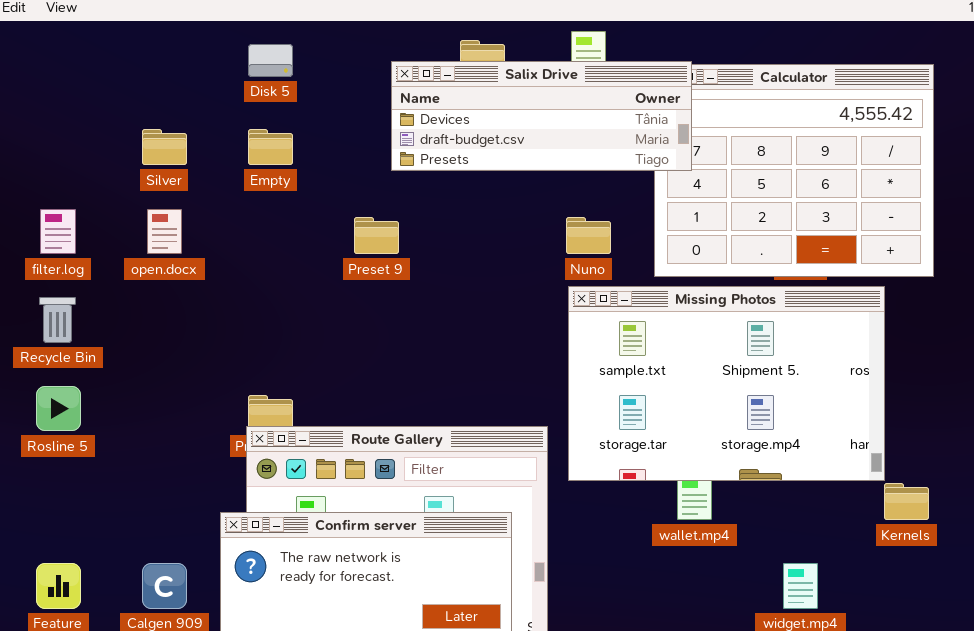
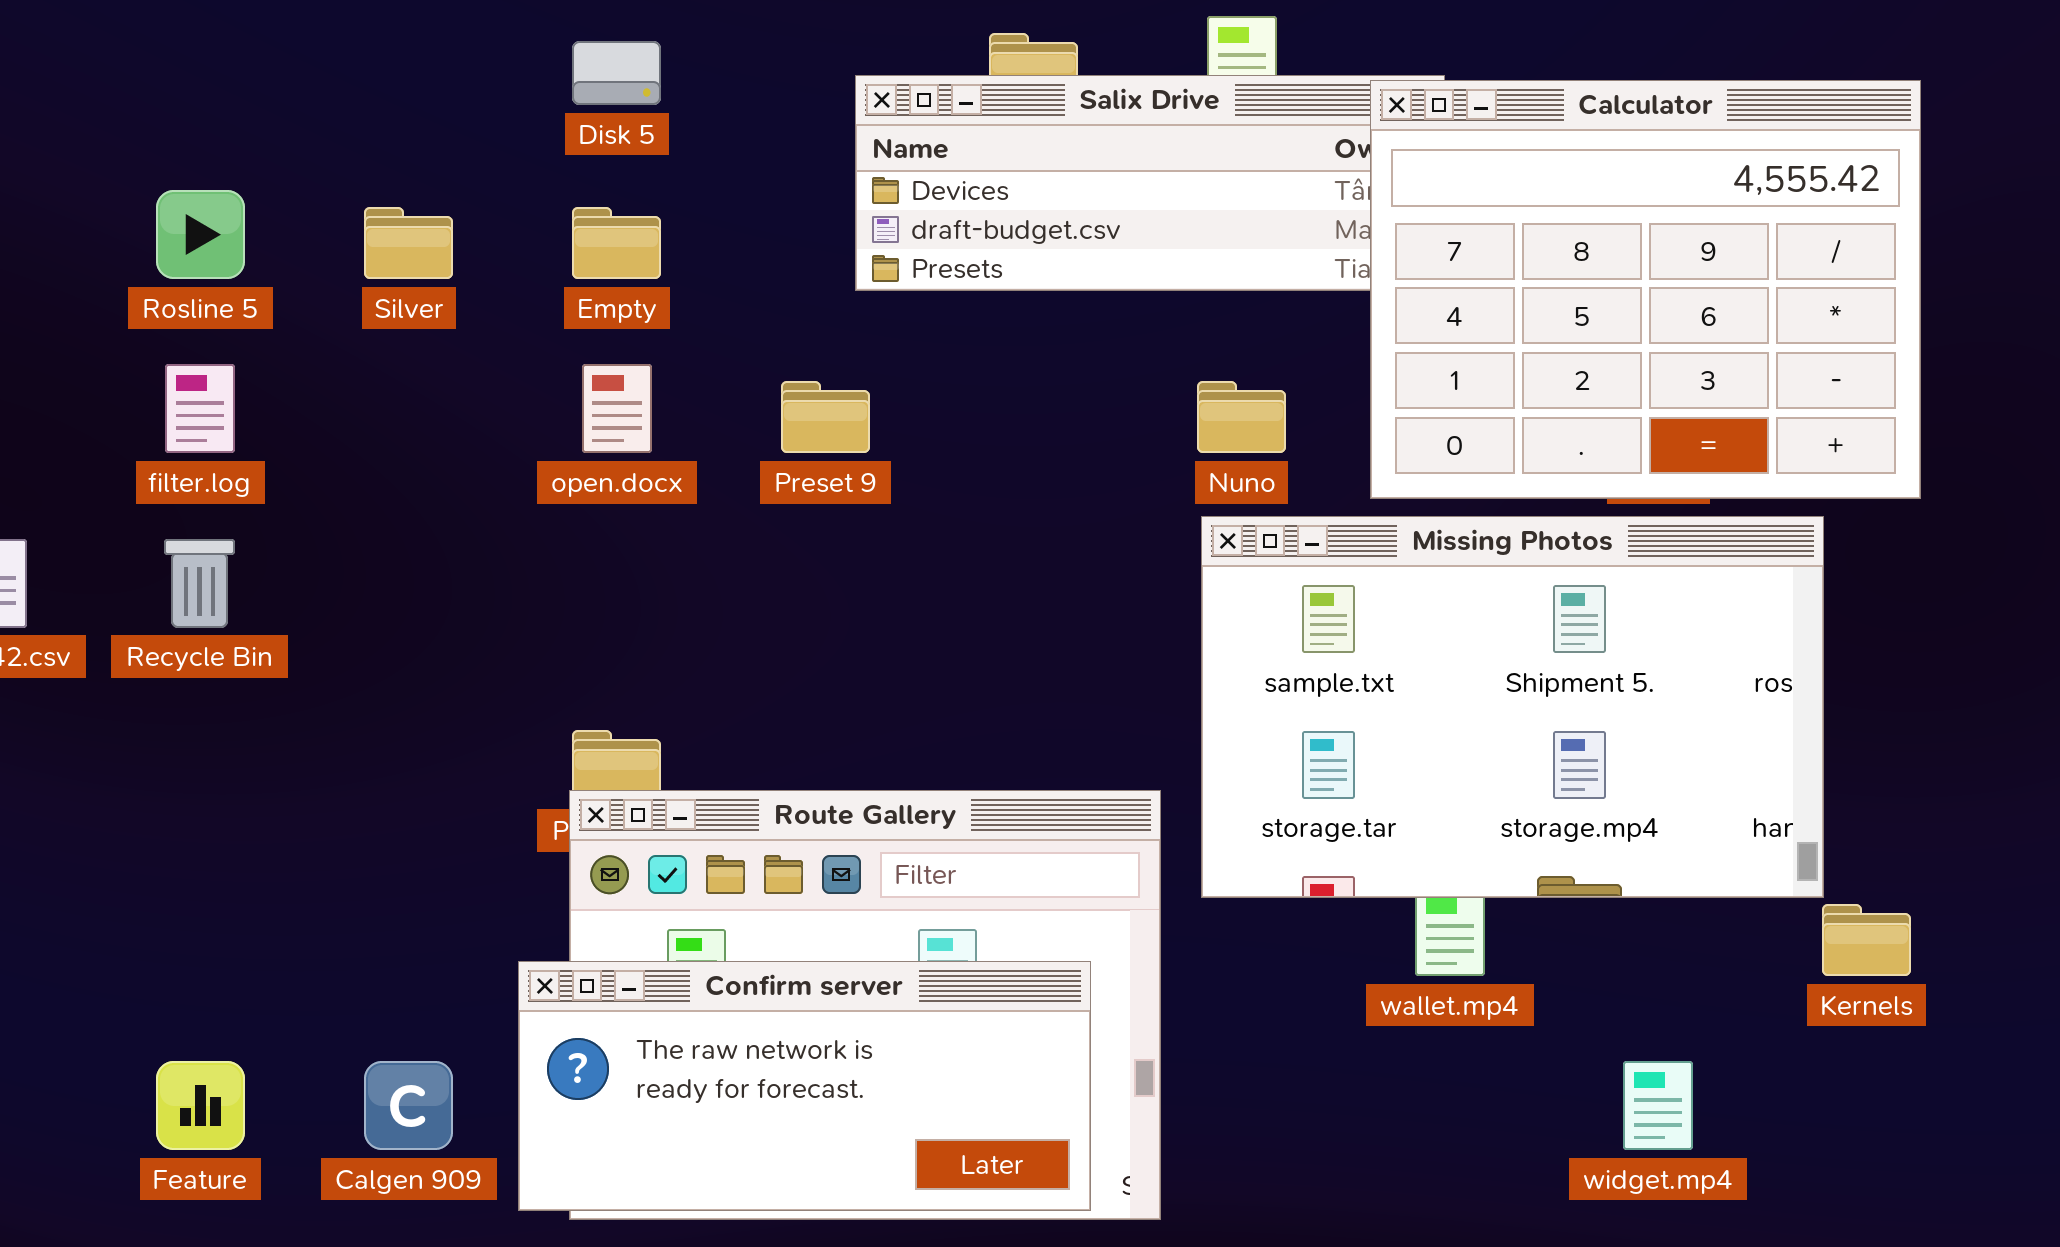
Calculator: [654,64,934,277] -> [1370,80,1921,499], raised
open.docx: [147,209,182,254] -> [582,364,652,453], moved
Rosline 5: [36,386,81,431] -> [156,190,245,279], moved

